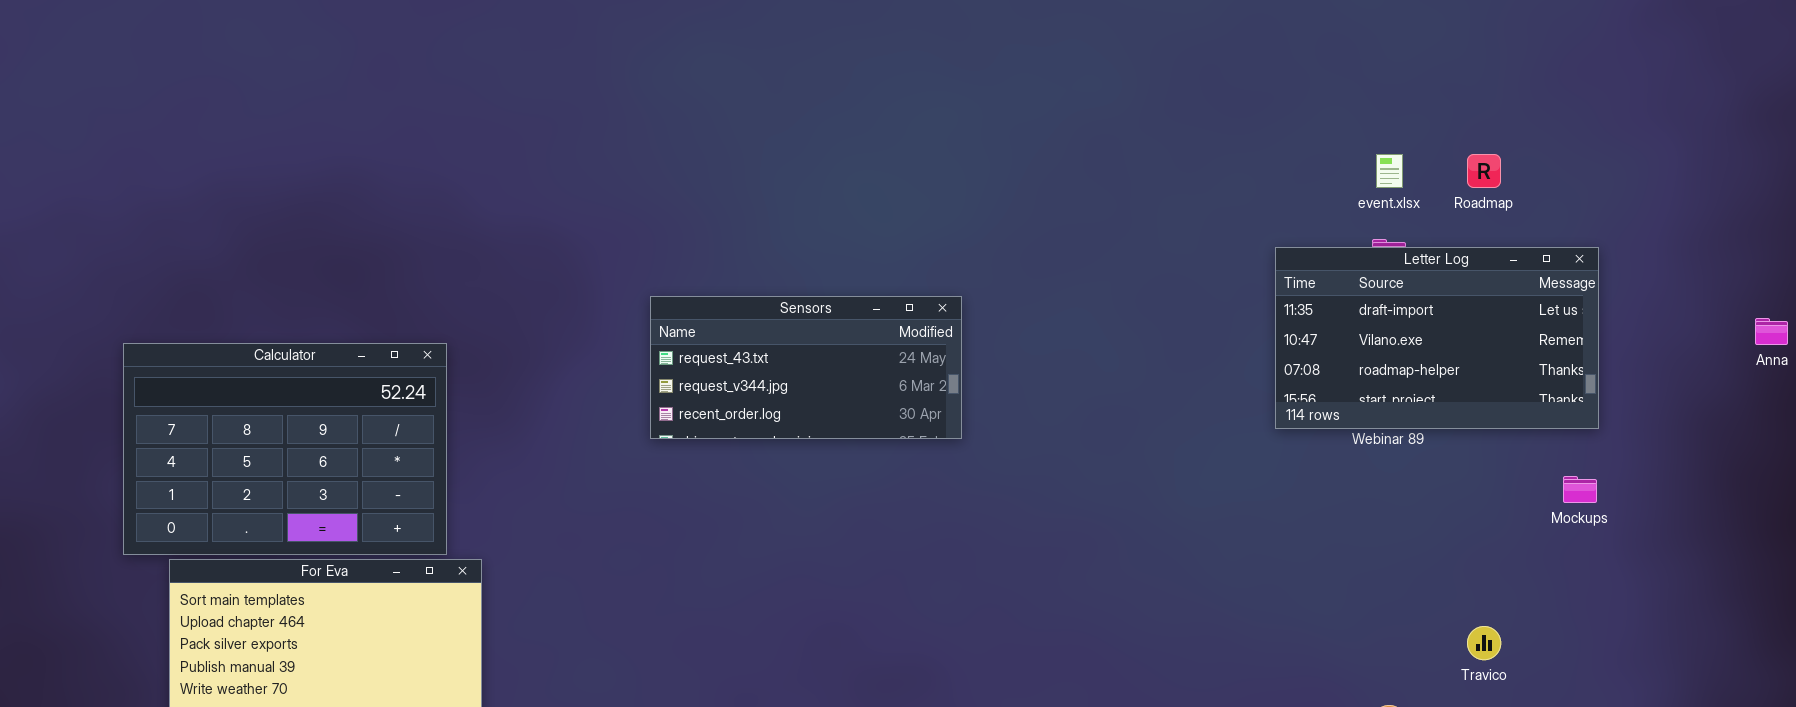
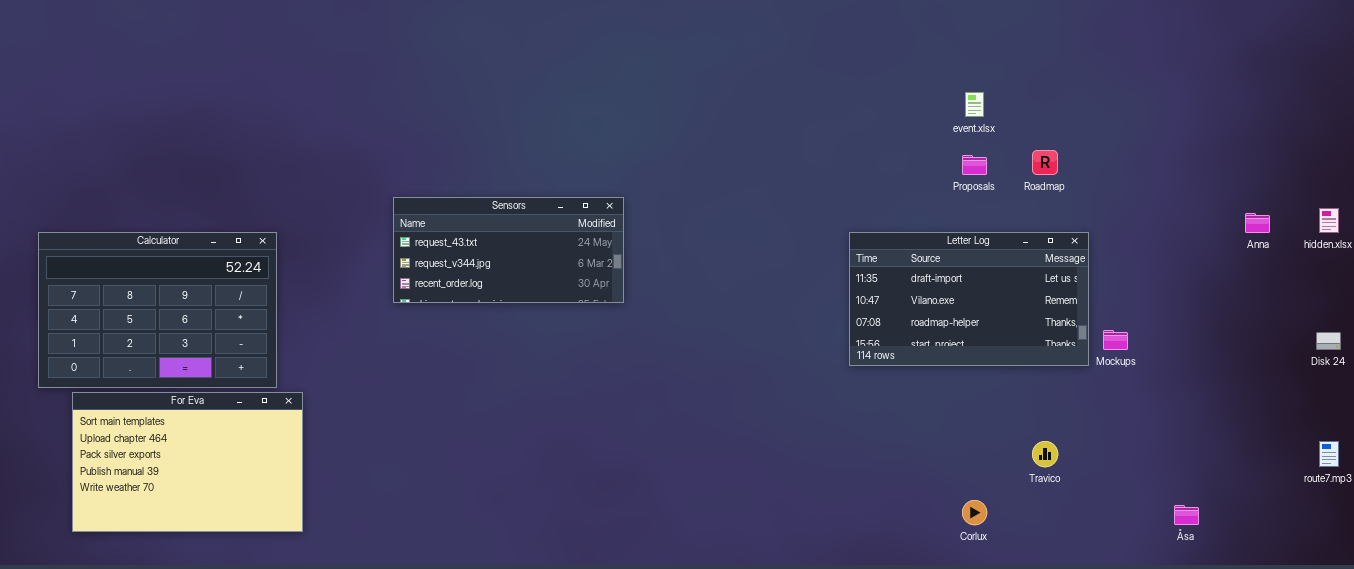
Roadmap: [1467,154,1501,188] -> [1032,150,1058,175], moved
Letter Log: [1275,247,1599,429] -> [849,232,1089,366], moved
Sensors: [650,296,962,439] -> [393,197,624,303], moved

